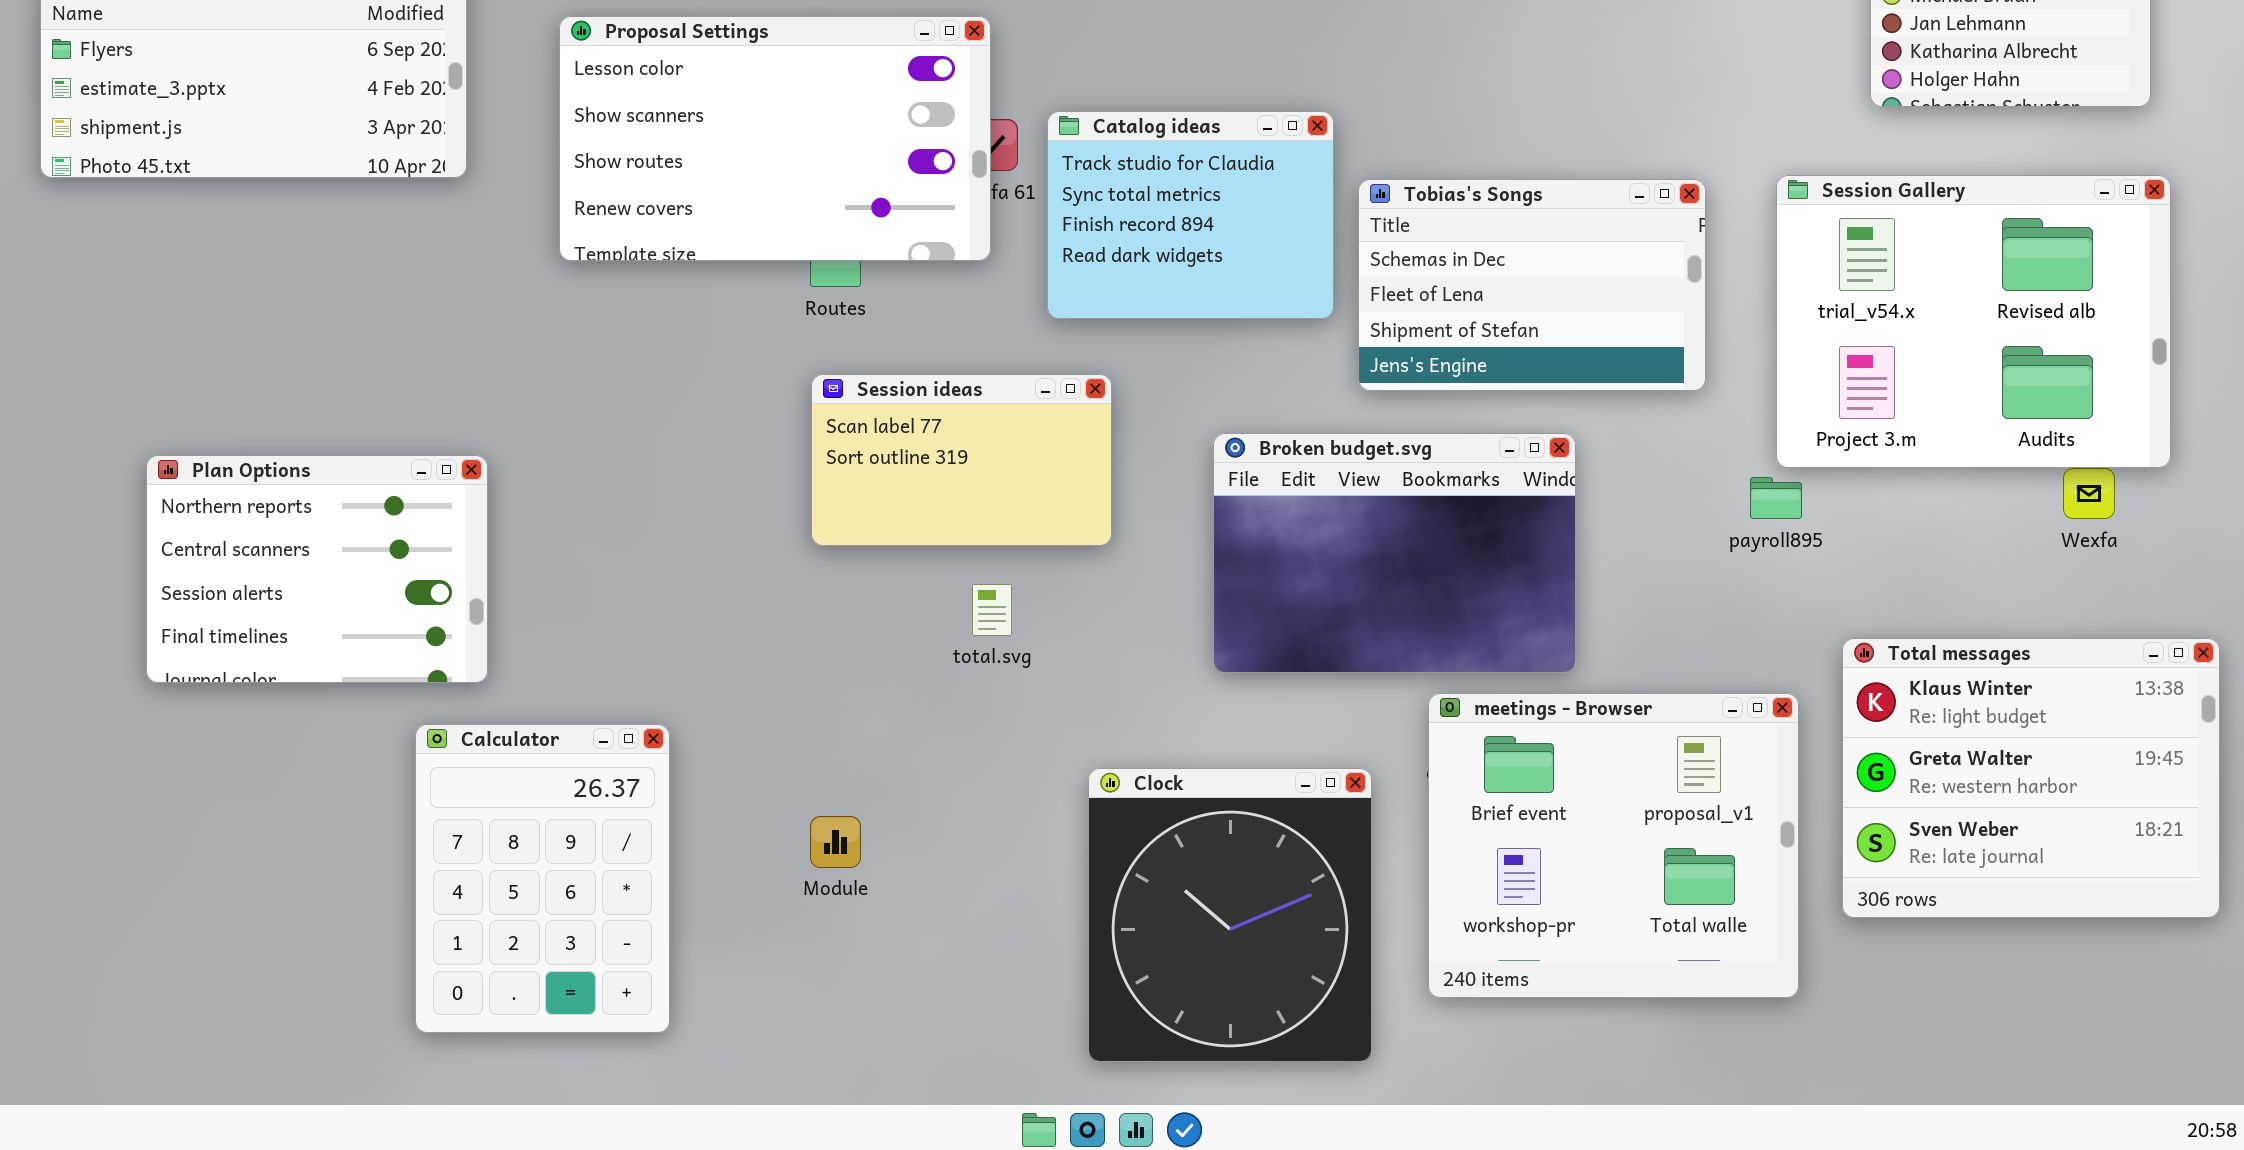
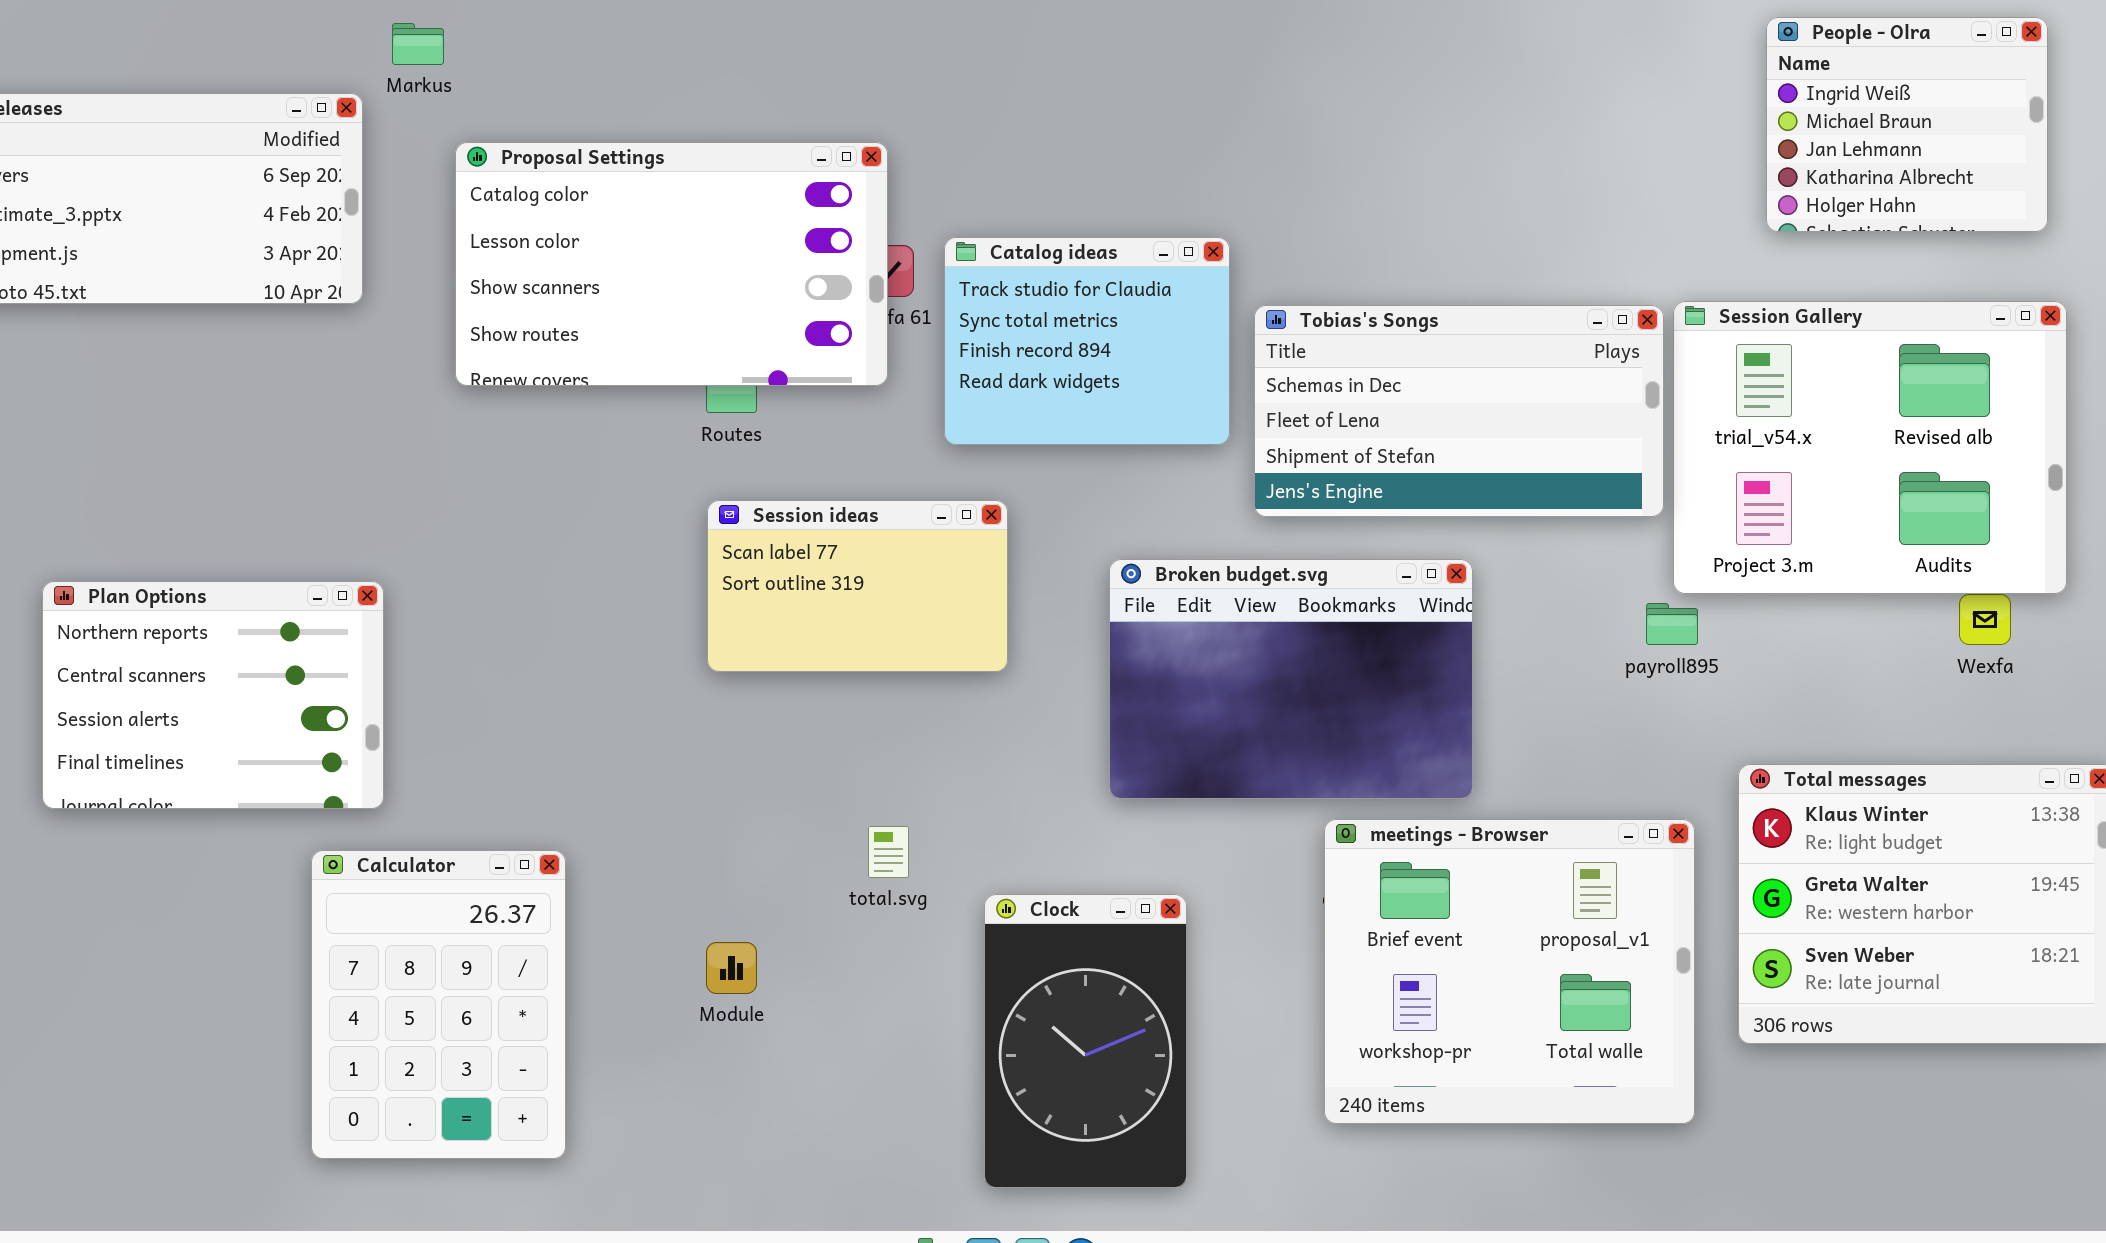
Proposal Settings: [559,16,991,261] -> [455,142,888,386], scrolled up 1 row
Tobias's Songs: [1358,179,1706,391] -> [1254,305,1664,517], resized
total.svg: [972,584,1012,636] -> [868,826,909,878], moved
Clock: [1088,768,1372,1062] -> [984,894,1187,1188], resized

